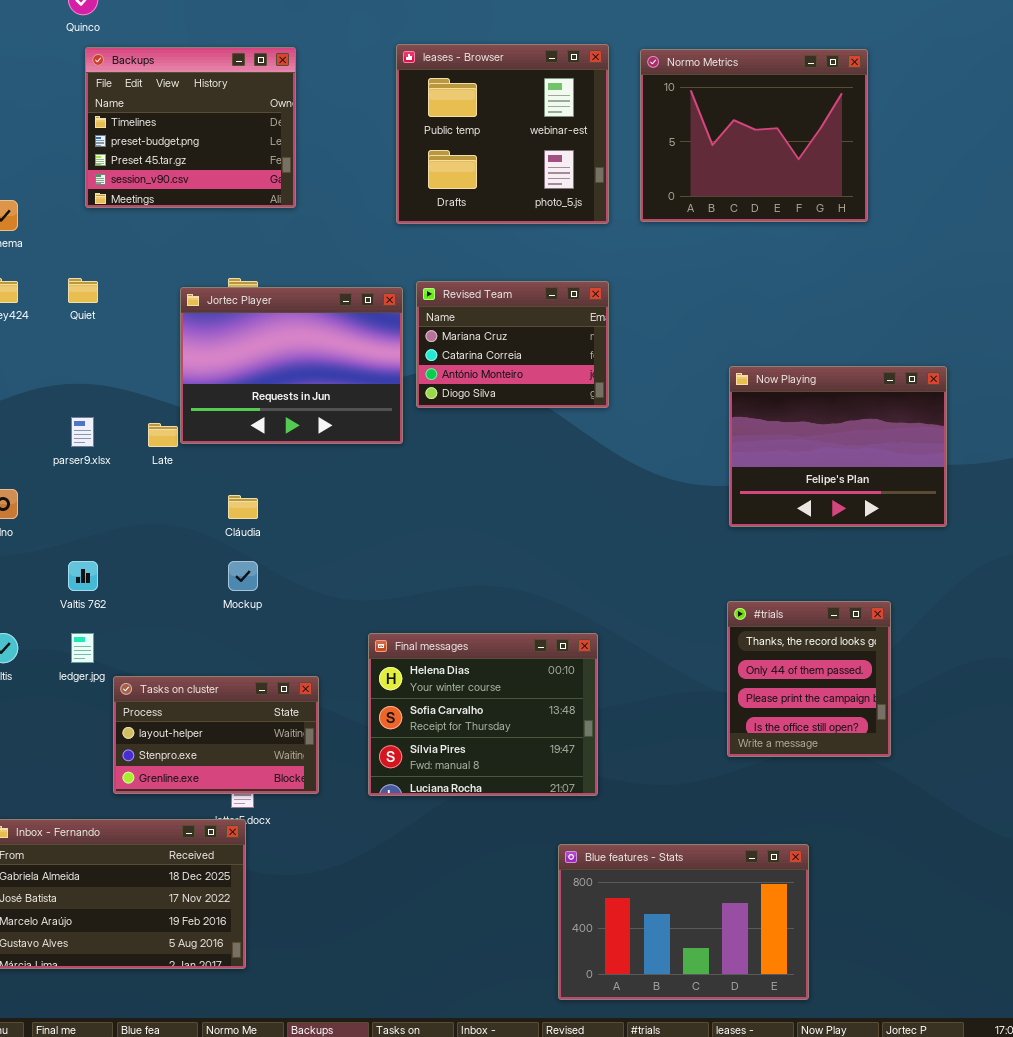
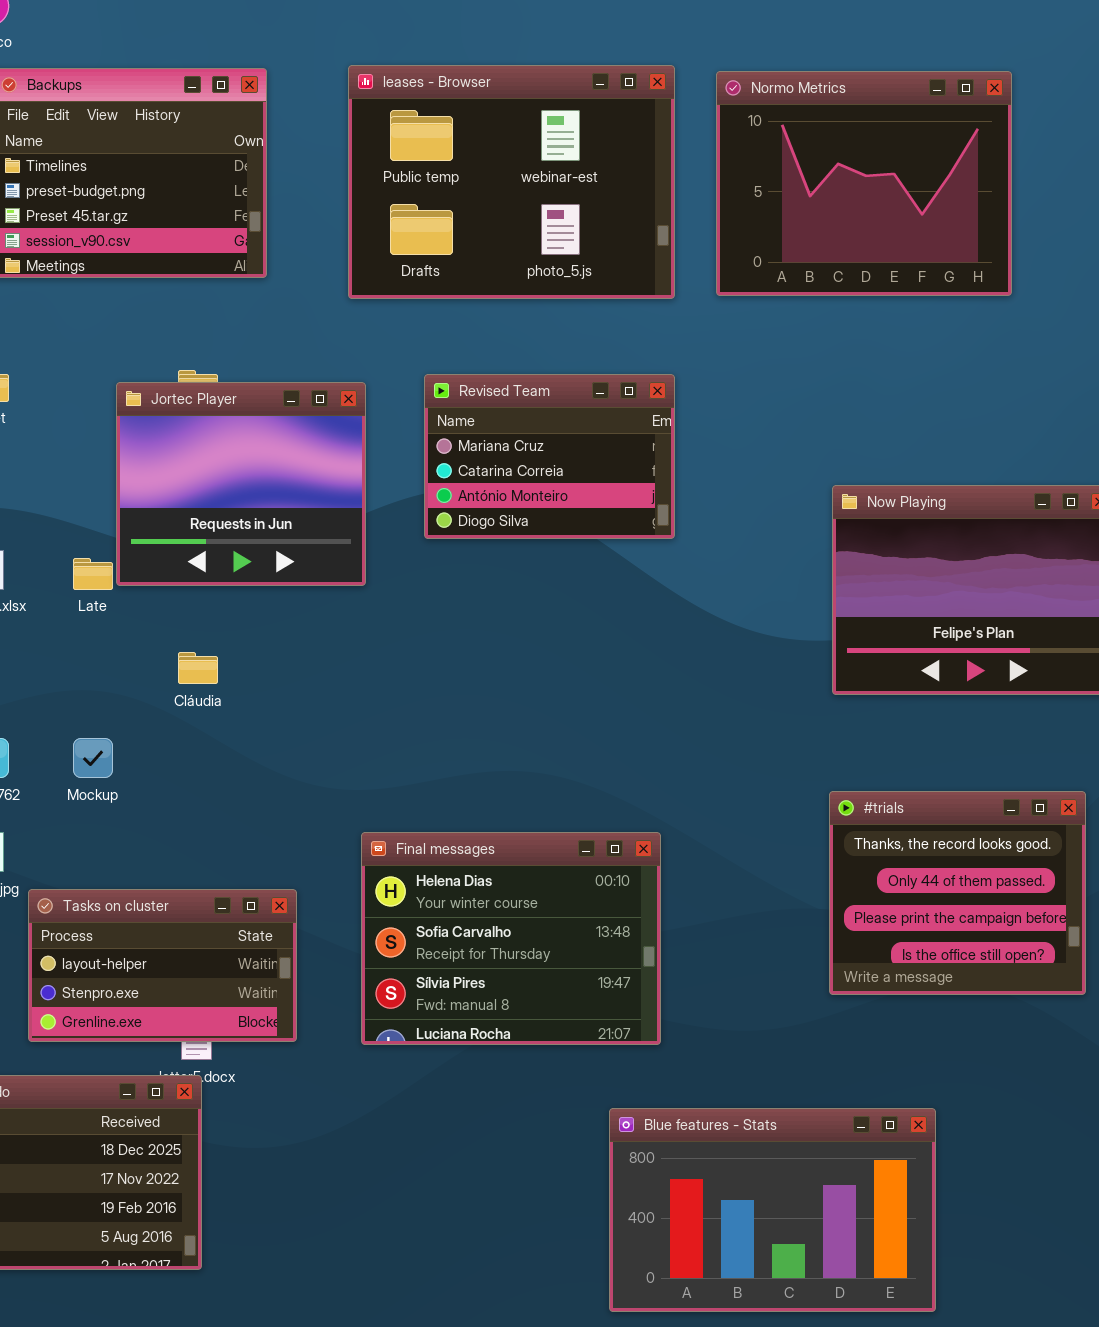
leases - Browser: [396,44,609,224] -> [348,65,675,299], resized
Jortec Player: [180,287,403,444] -> [116,382,366,586], resized
Mockup: [228,561,258,591] -> [73,738,113,778], moved
#trials: [727,601,891,757] -> [829,791,1086,995], resized

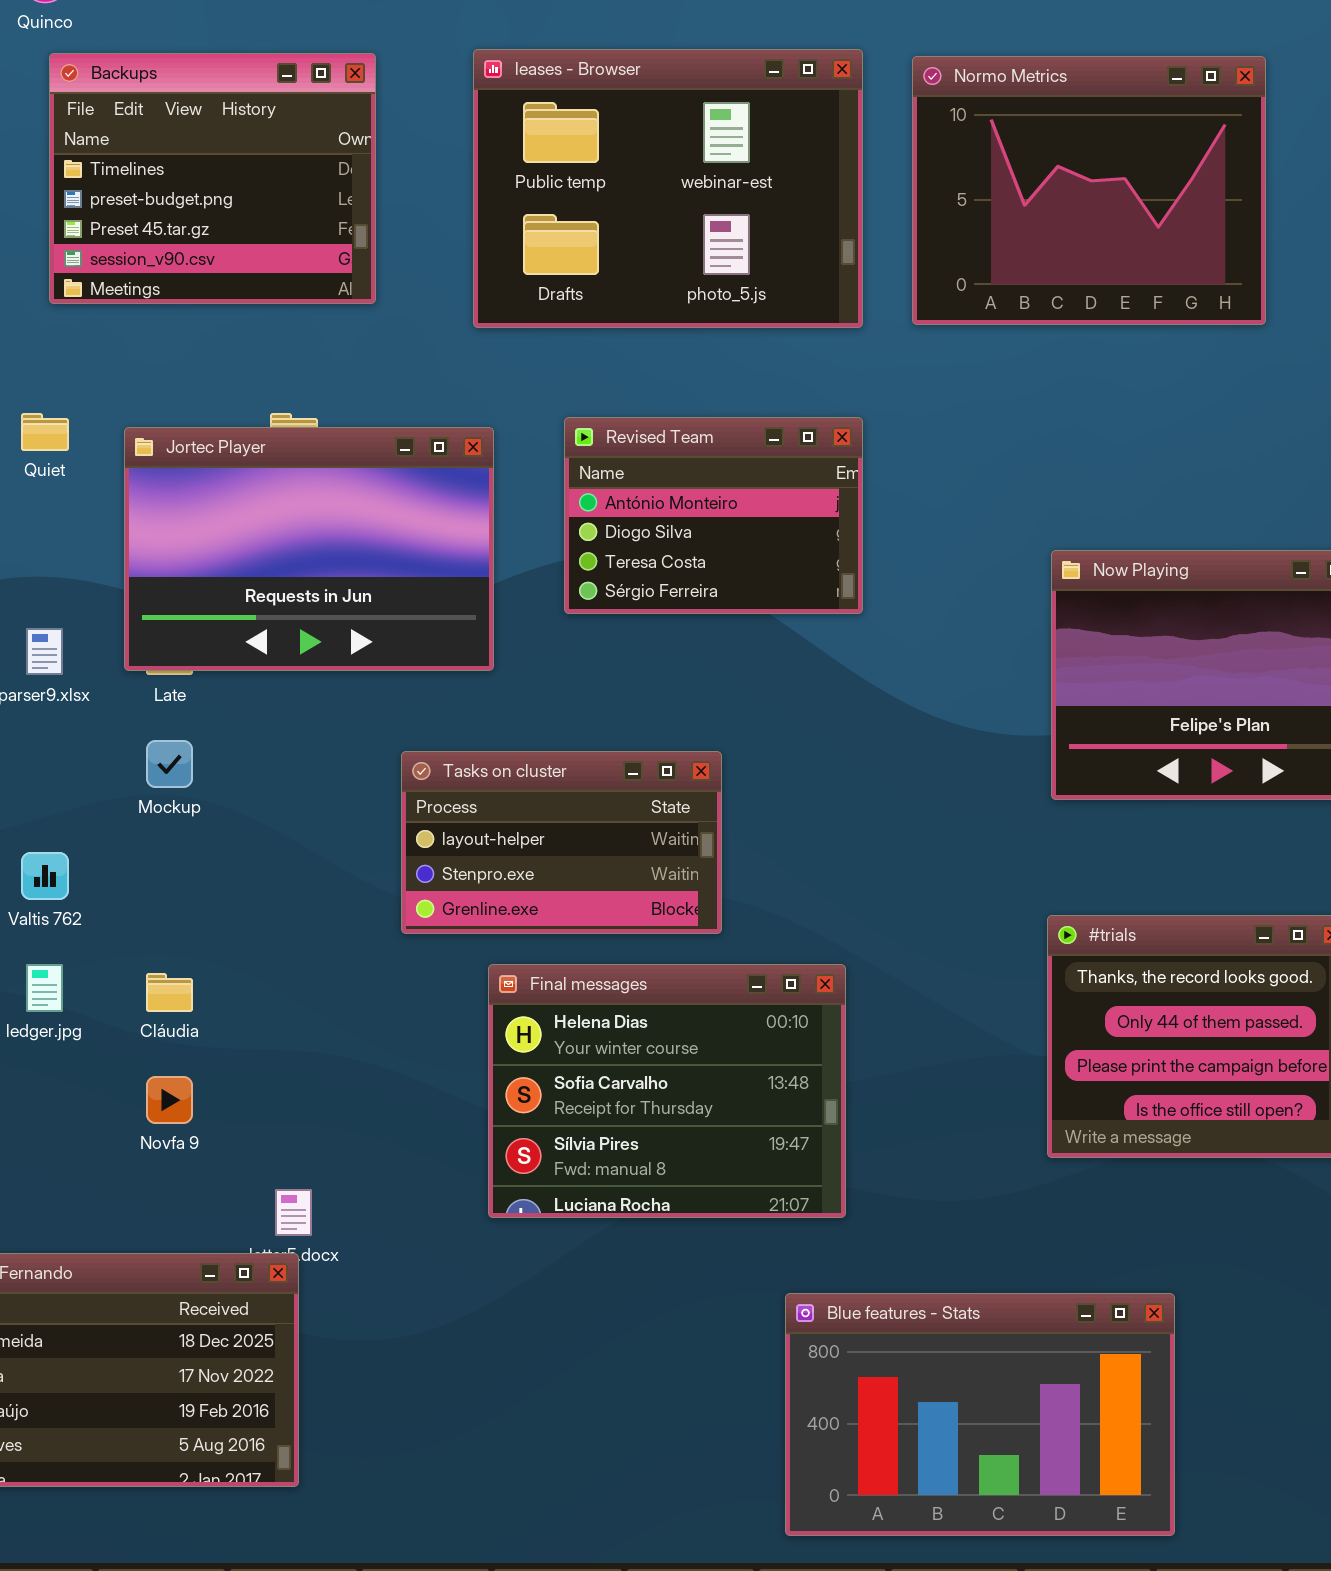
Revised Team: [424,374,675,539] -> [564,417,863,614], scrolled down 2 rows
Jortec Player: [116,382,366,586] -> [124,427,494,671], resized
Cláudia: [178,652,218,684] -> [146,973,193,1012], moved
Mockup: [73,738,113,778] -> [146,740,193,788], moved
Tasks on cluster: [28,889,297,1042] -> [401,751,722,934], moved

